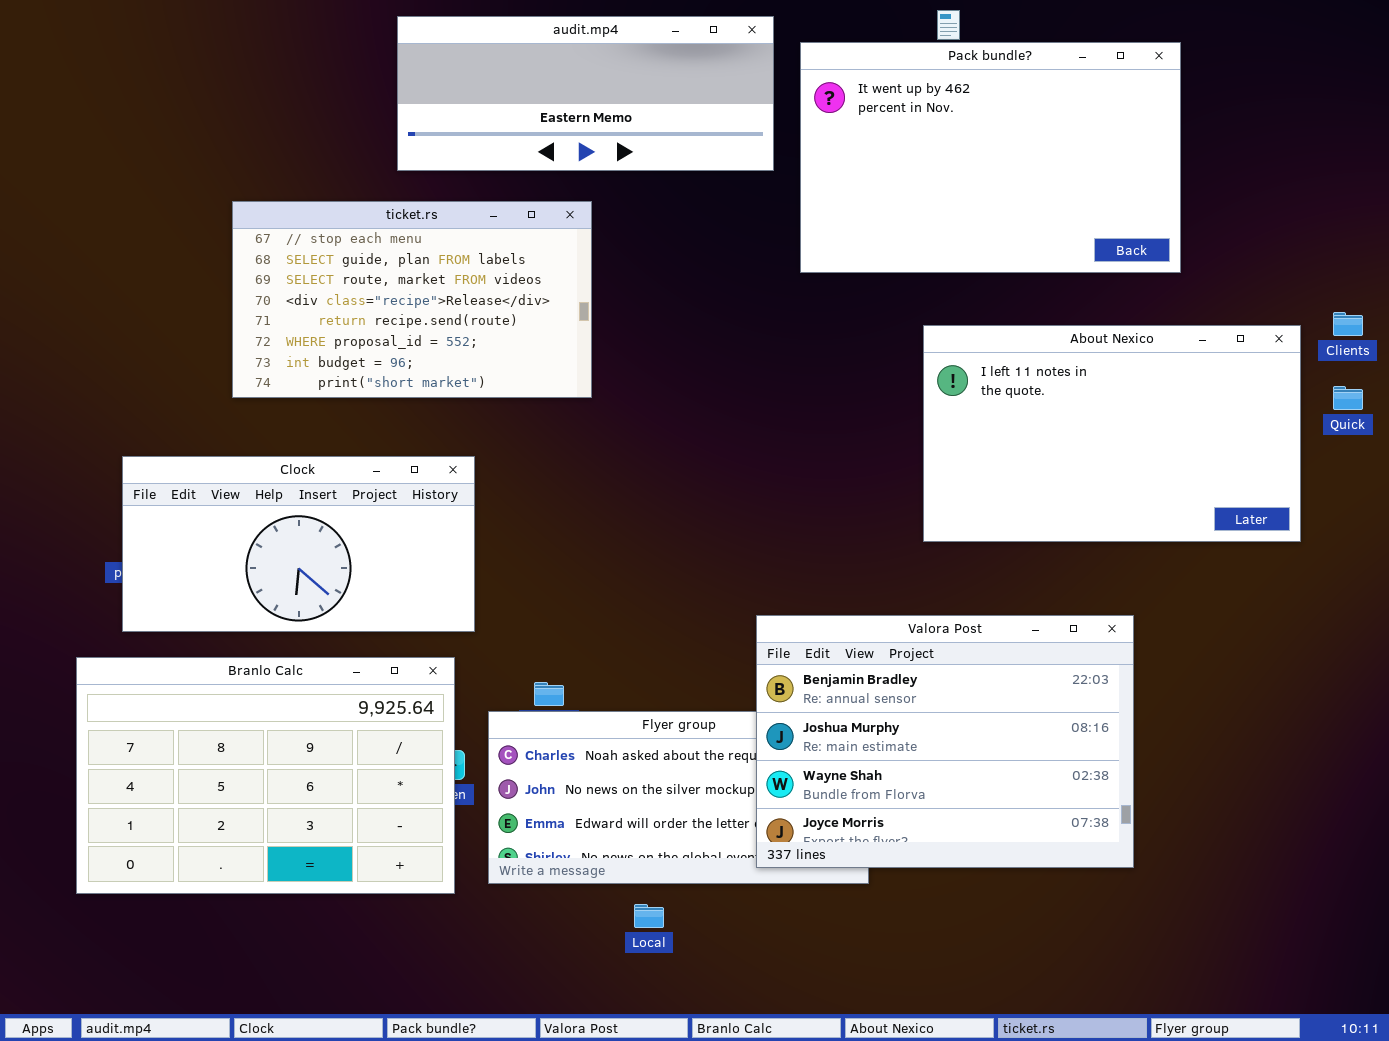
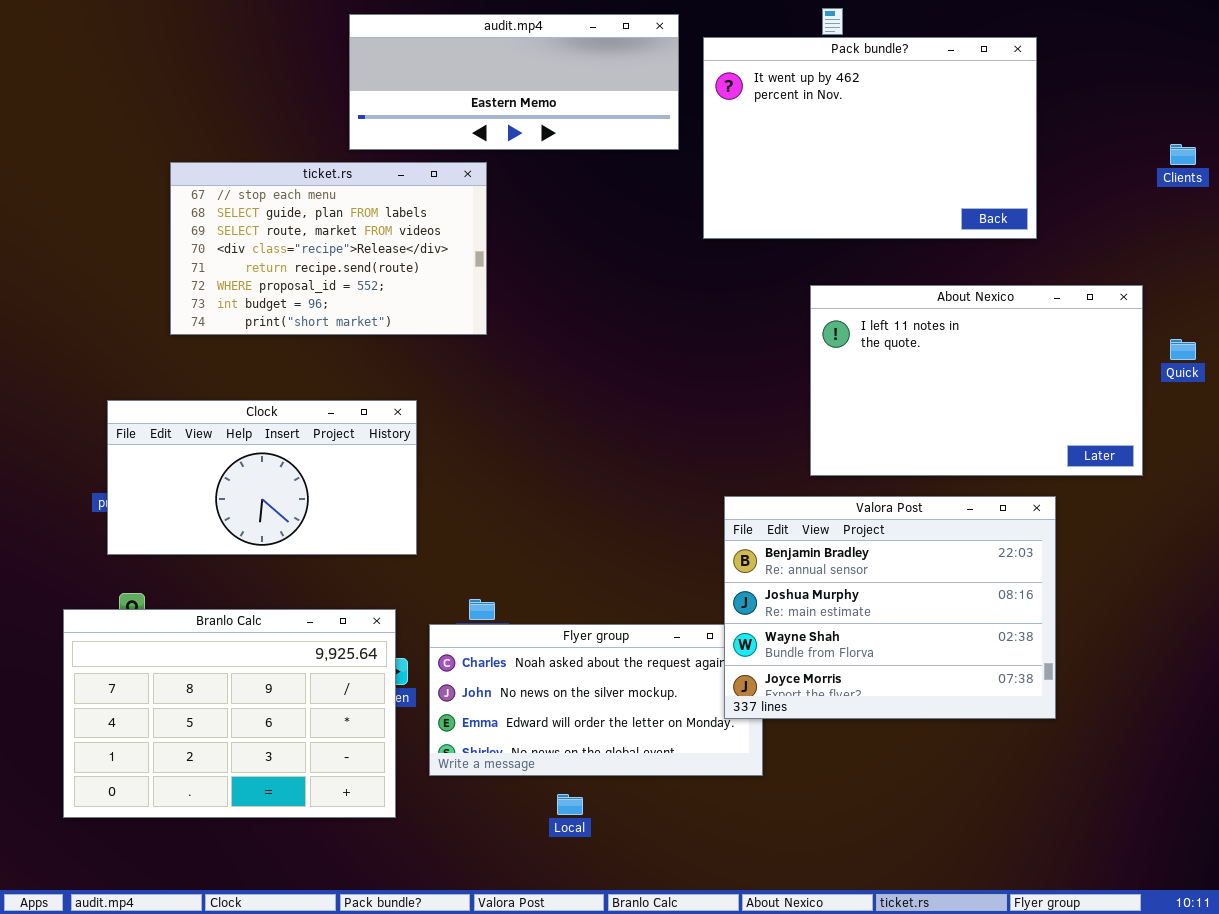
ticket.rs: [232,201,592,398] -> [170,162,487,335], moved
Clients: [1333,312,1363,336] -> [1170,144,1196,165], moved
Valora Post: [756,615,1134,868] -> [724,496,1056,719], moved
Branlo Calc: [76,657,455,894] -> [63,609,396,818], moved

